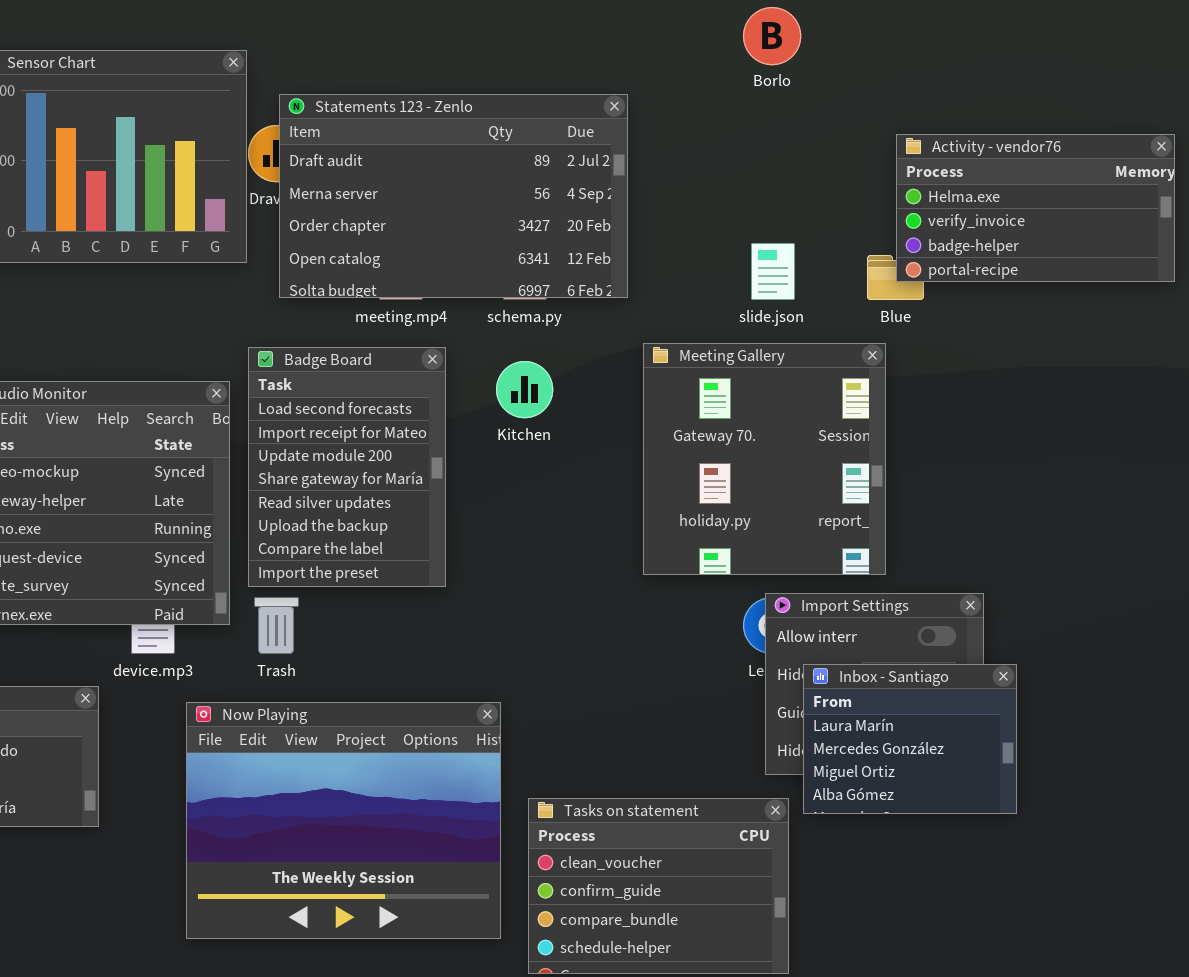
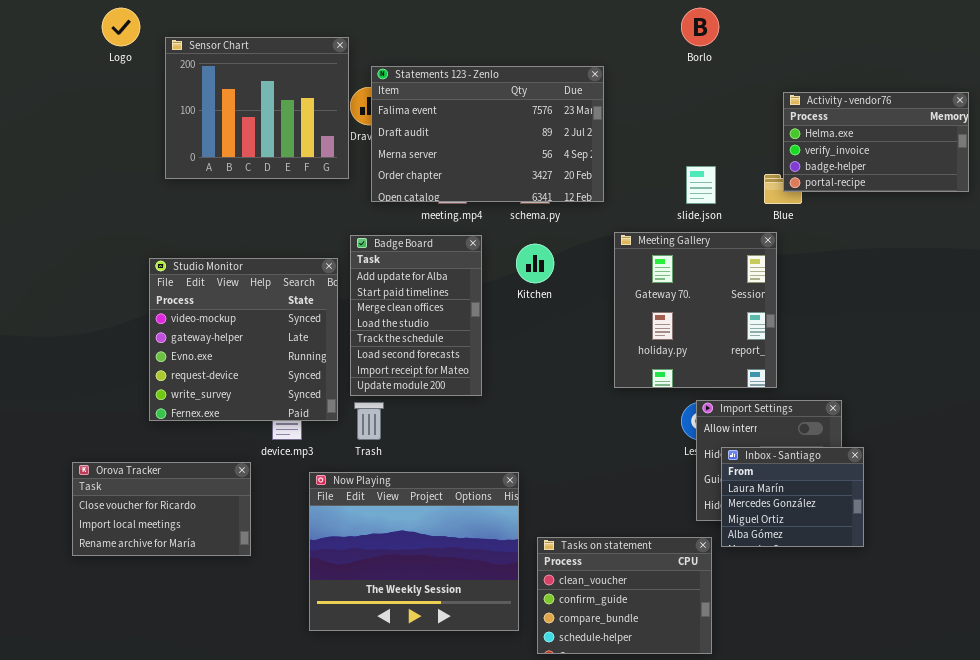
Statements 123 - Zenlo: [279,94,628,298] -> [371,66,604,202], scrolled up 1 row
Badge Board: [248,347,446,587] -> [350,235,482,396], scrolled up 5 rows

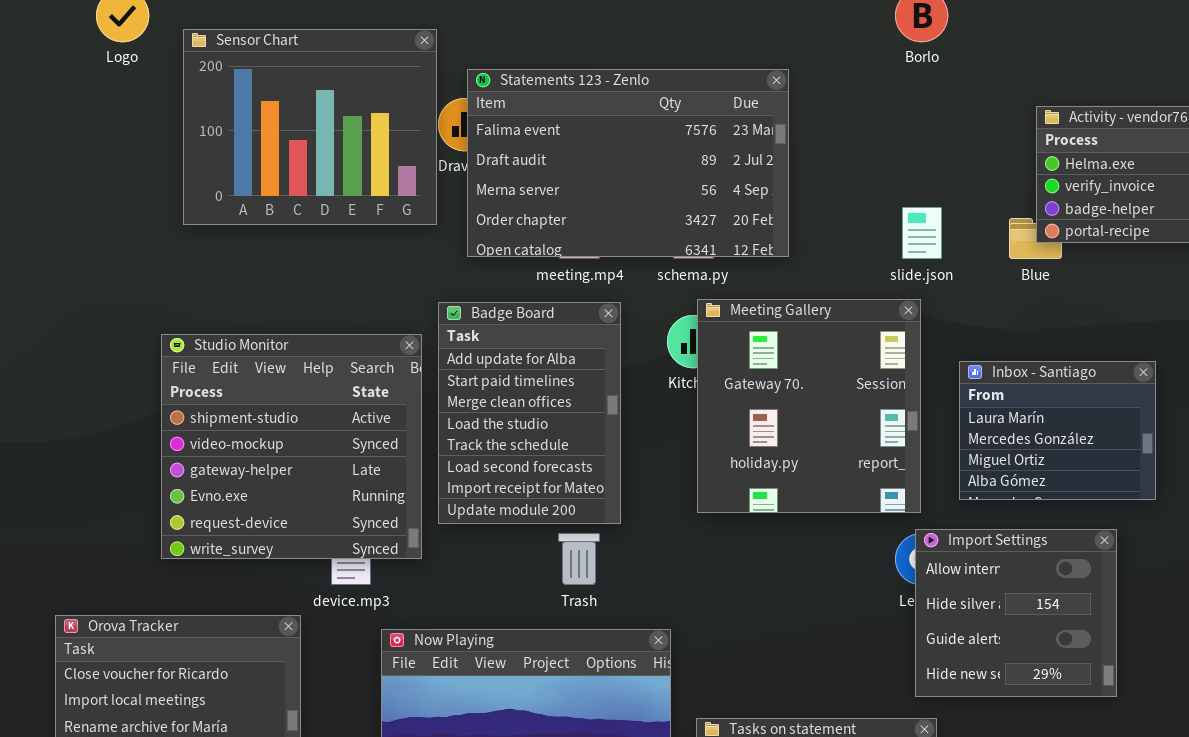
Meeting Gallery: [614,232,777,388] -> [697,299,921,513], moved
Studio Monitor: [149,258,338,421] -> [161,334,422,559], scrolled up 1 row
Trash: [354,402,384,440] -> [558,533,600,585], moved
Inbox - Santiago: [721,447,864,547] -> [959,361,1156,500], moved

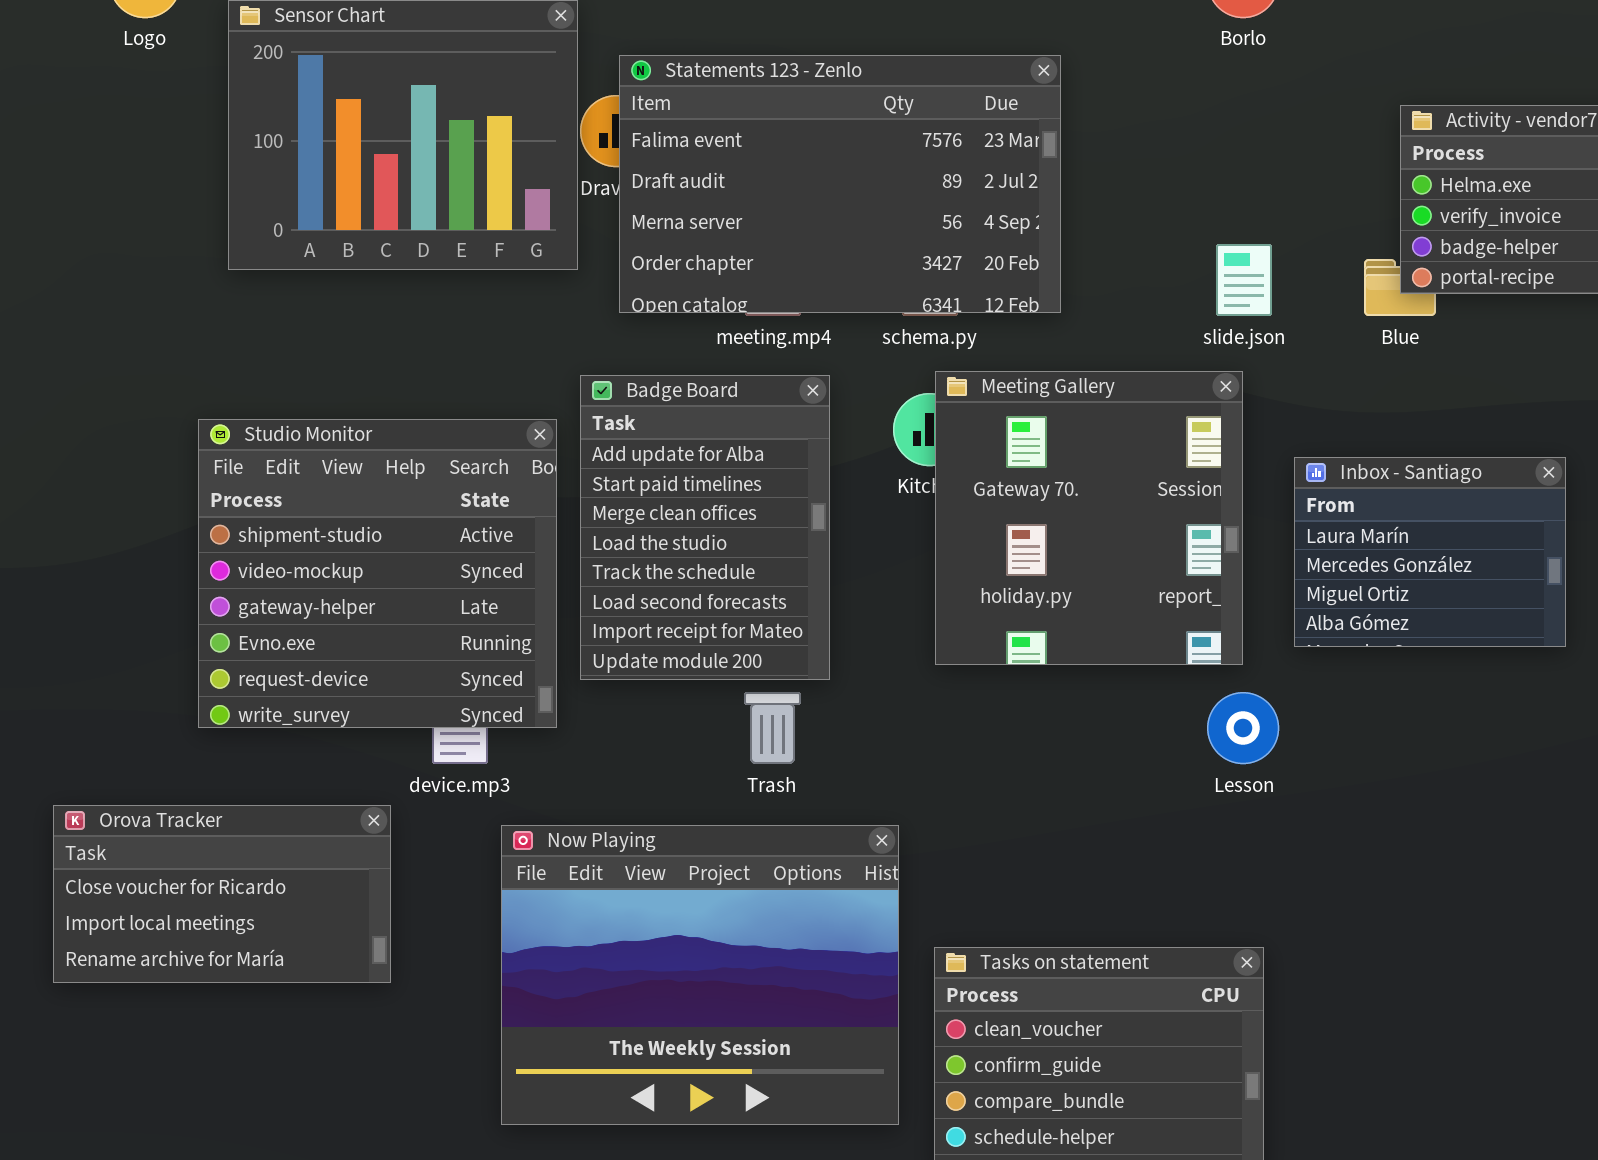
Import Settings: [915,529,1117,697] -> none, closed

